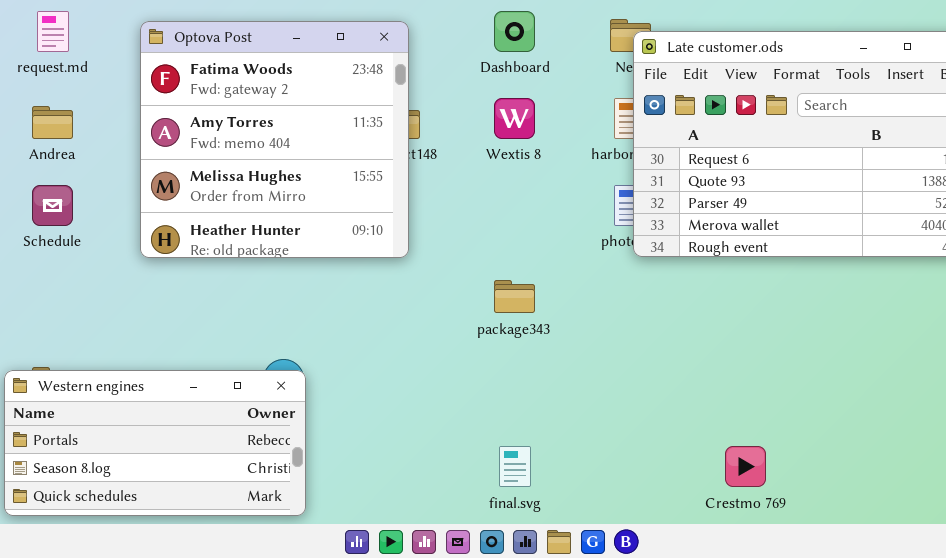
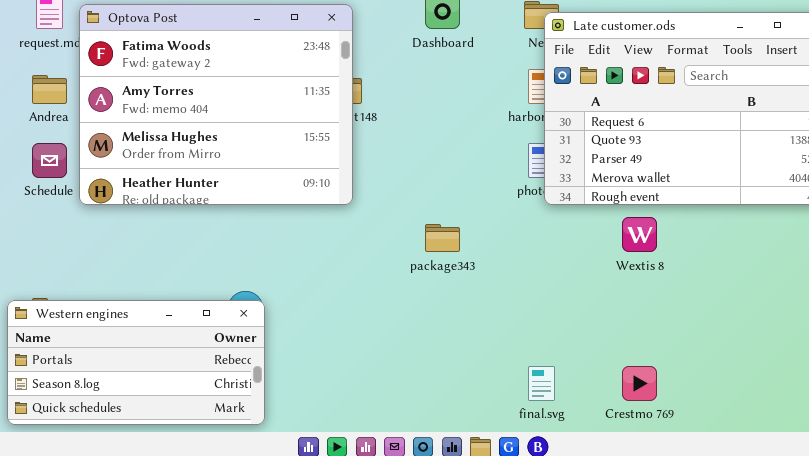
Optova Post: [140,21,409,258] -> [79,4,353,205], resized
Wextis 8: [494,98,535,139] -> [622,217,657,252], moved
final.svg: [499,446,531,487] -> [528,366,555,401], moved

